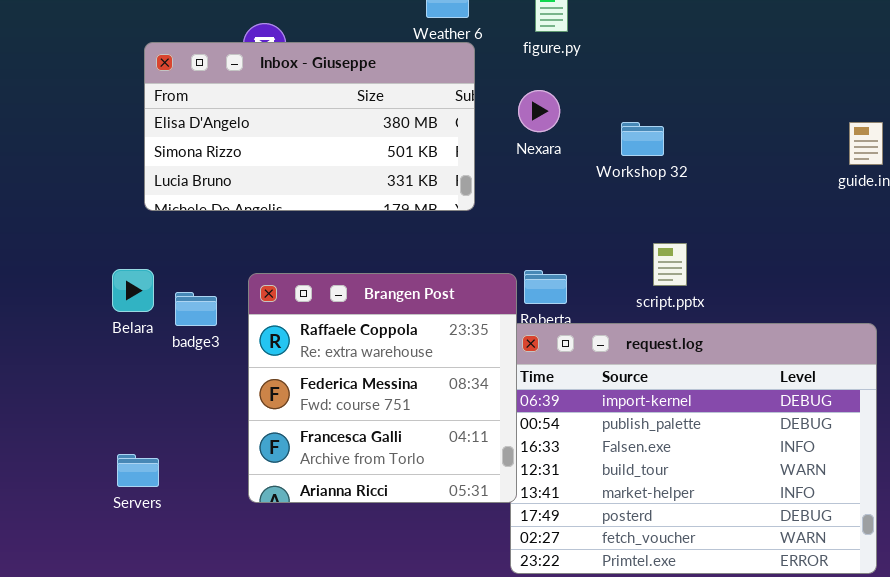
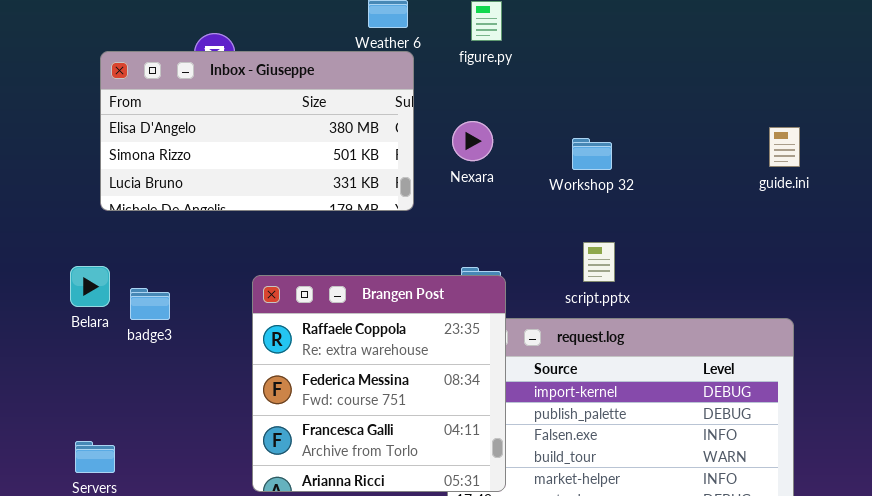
Nexara: [518,90,560,132] -> [452,121,493,161], moved
Workshop 32: [621,122,664,156] -> [572,138,612,170], moved
Brangen Post: [248,273,517,503] -> [252,275,506,492], moved

